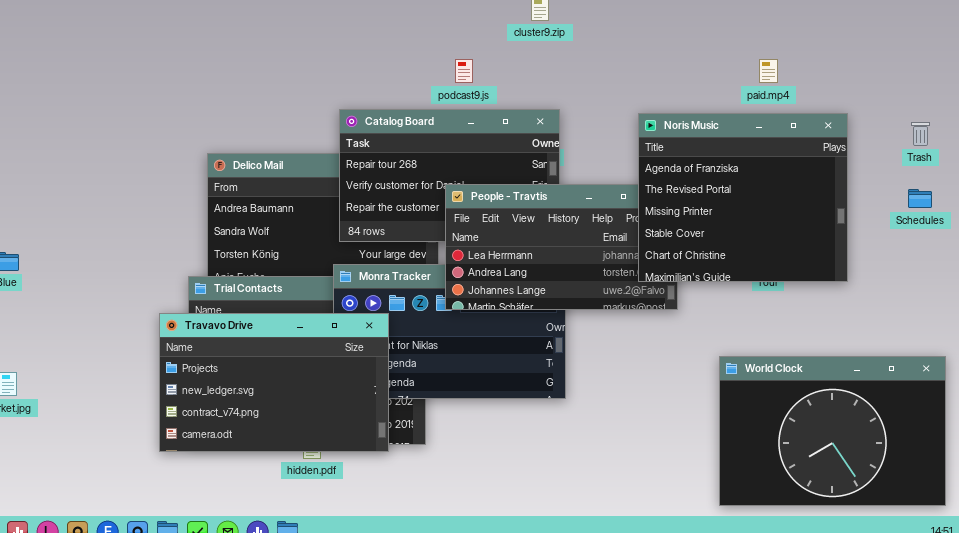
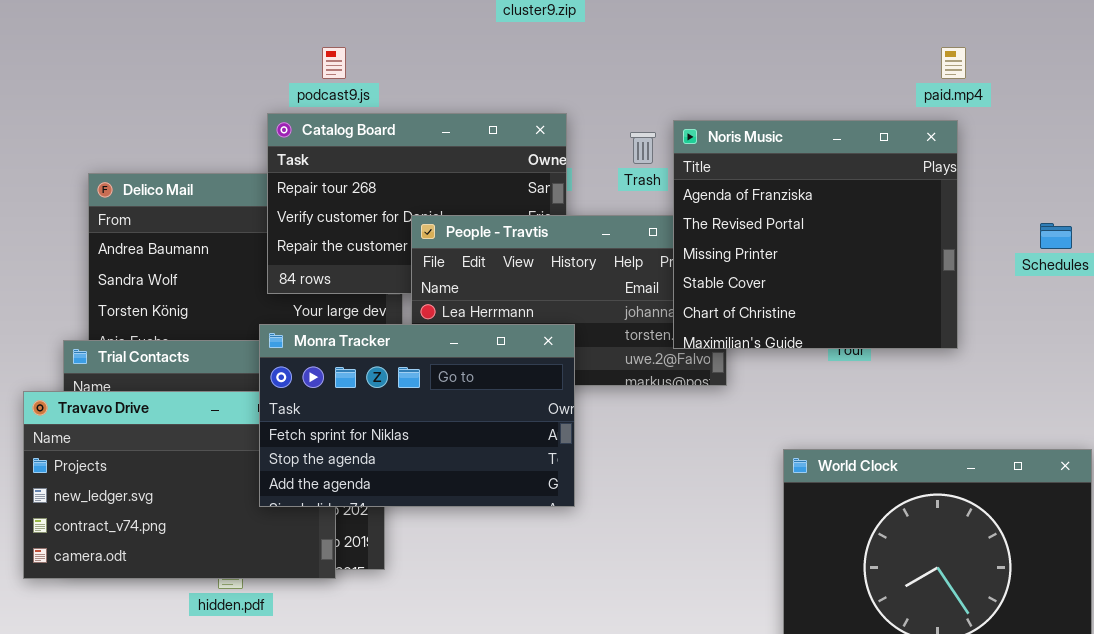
podcast9.js: [455,59,473,83] -> [322,47,346,79], moved
paid.mp4: [759,59,778,83] -> [941,47,966,79], moved
Trash: [911,122,930,146] -> [630,132,656,164], moved
Monra Tracker: [333,264,566,399] -> [259,324,575,507], raised

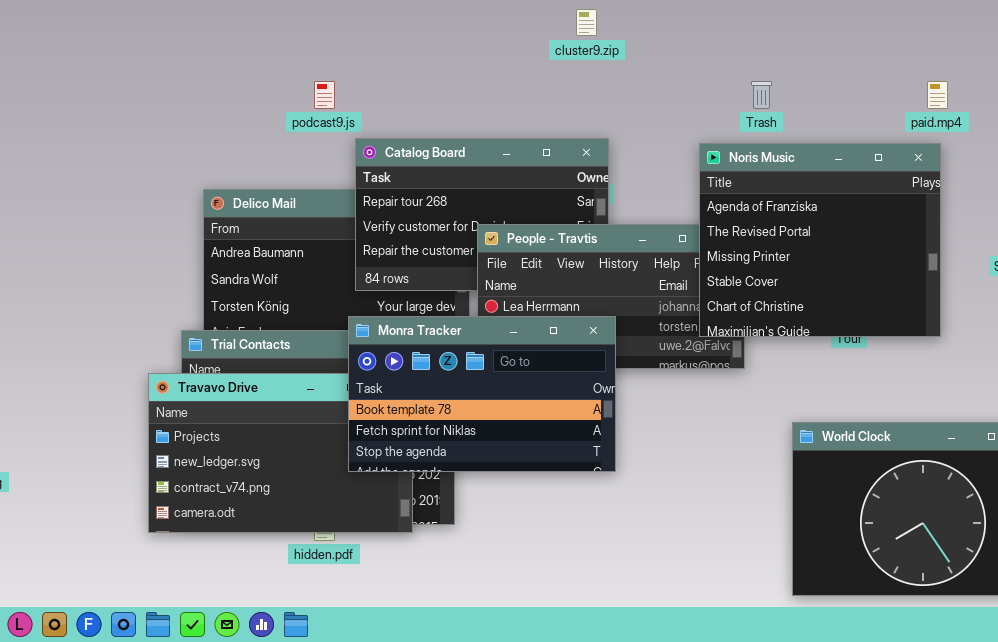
podcast9.js: [322,47,346,79] -> [314,81,335,109], moved
Trash: [630,132,656,164] -> [751,81,772,109], moved
Monra Tracker: [259,324,575,507] -> [348,316,616,472], scrolled up 1 row

